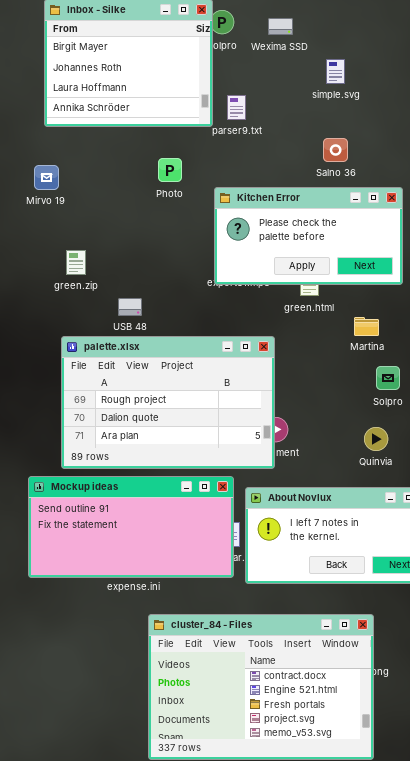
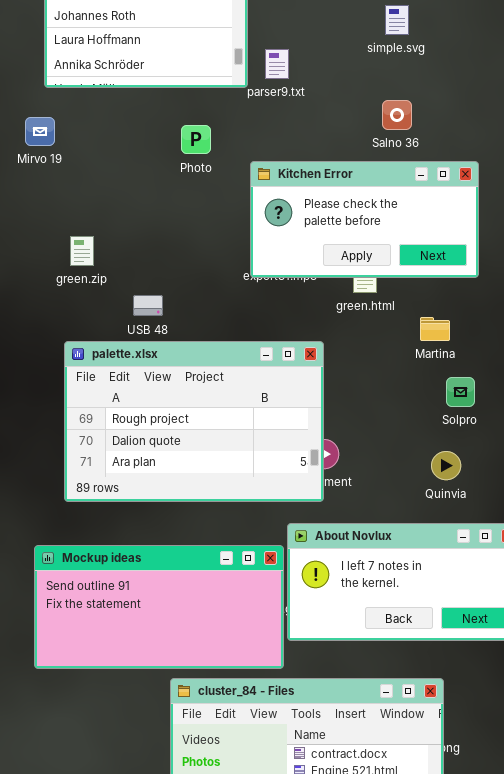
Mirvo 19: [34,165,59,190] -> [25,117,55,146], moved
Mockup ideas: [28,476,234,578] -> [34,545,284,669], moved

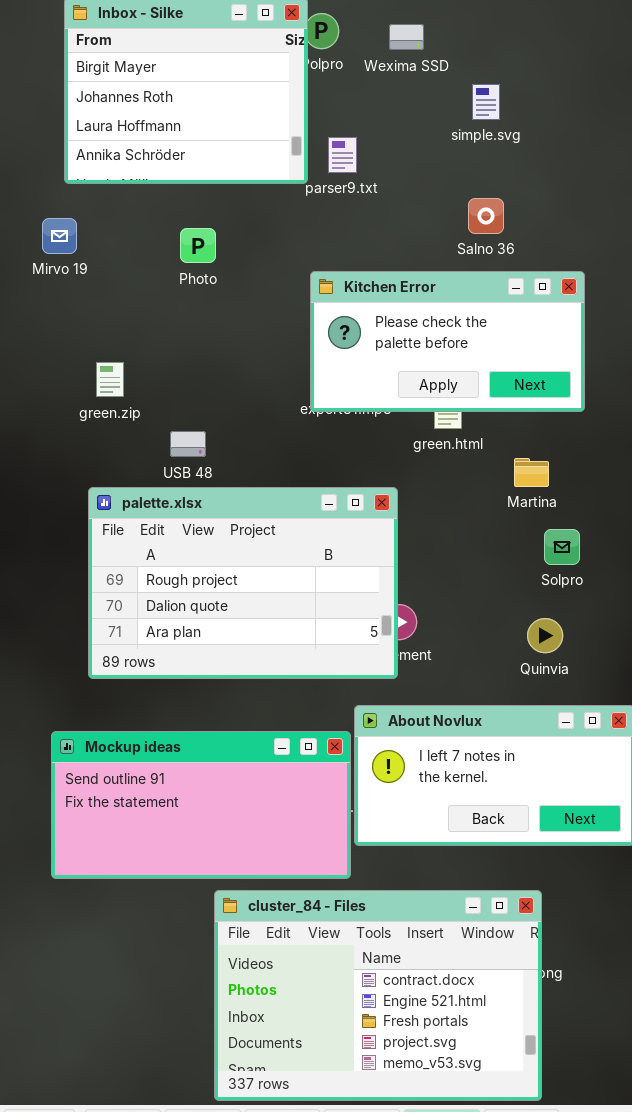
Photo: [181,125,211,154] -> [180,228,216,263], moved

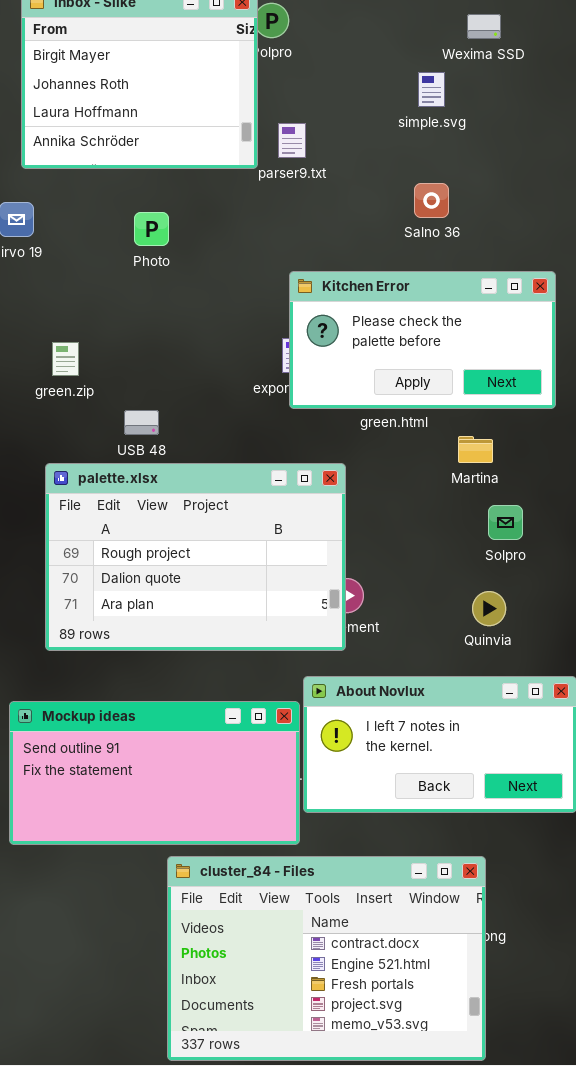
Wexima SSD: [389,24,424,50] -> [467,14,501,39], moved
Kitchen Error: [310,271,585,412] -> [289,271,556,409], moved

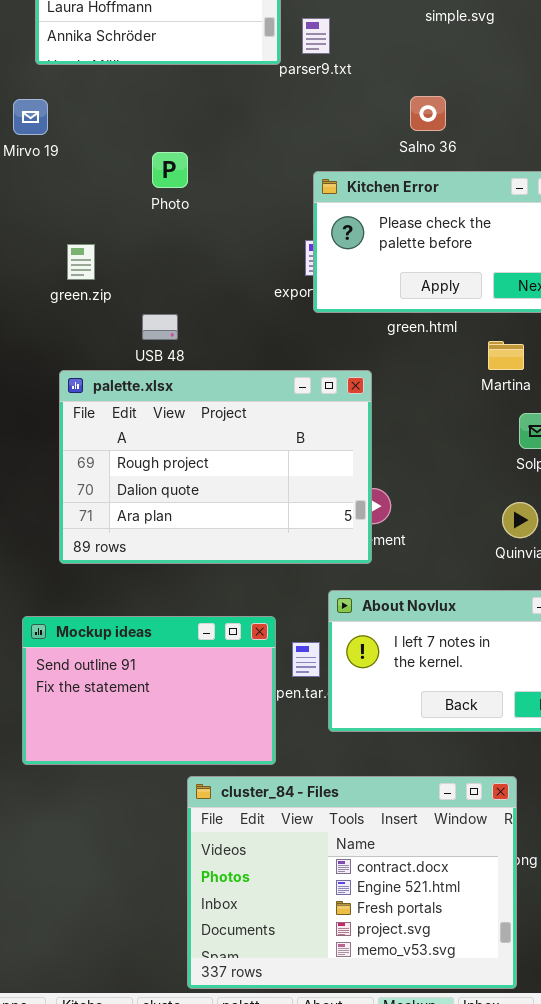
Salno 36: [414,183,449,218] -> [410,96,446,131], moved
Photo: [134,212,169,246] -> [152,152,188,188], moved
Mockup ideas: [9,701,300,845] -> [22,616,276,765], resized

